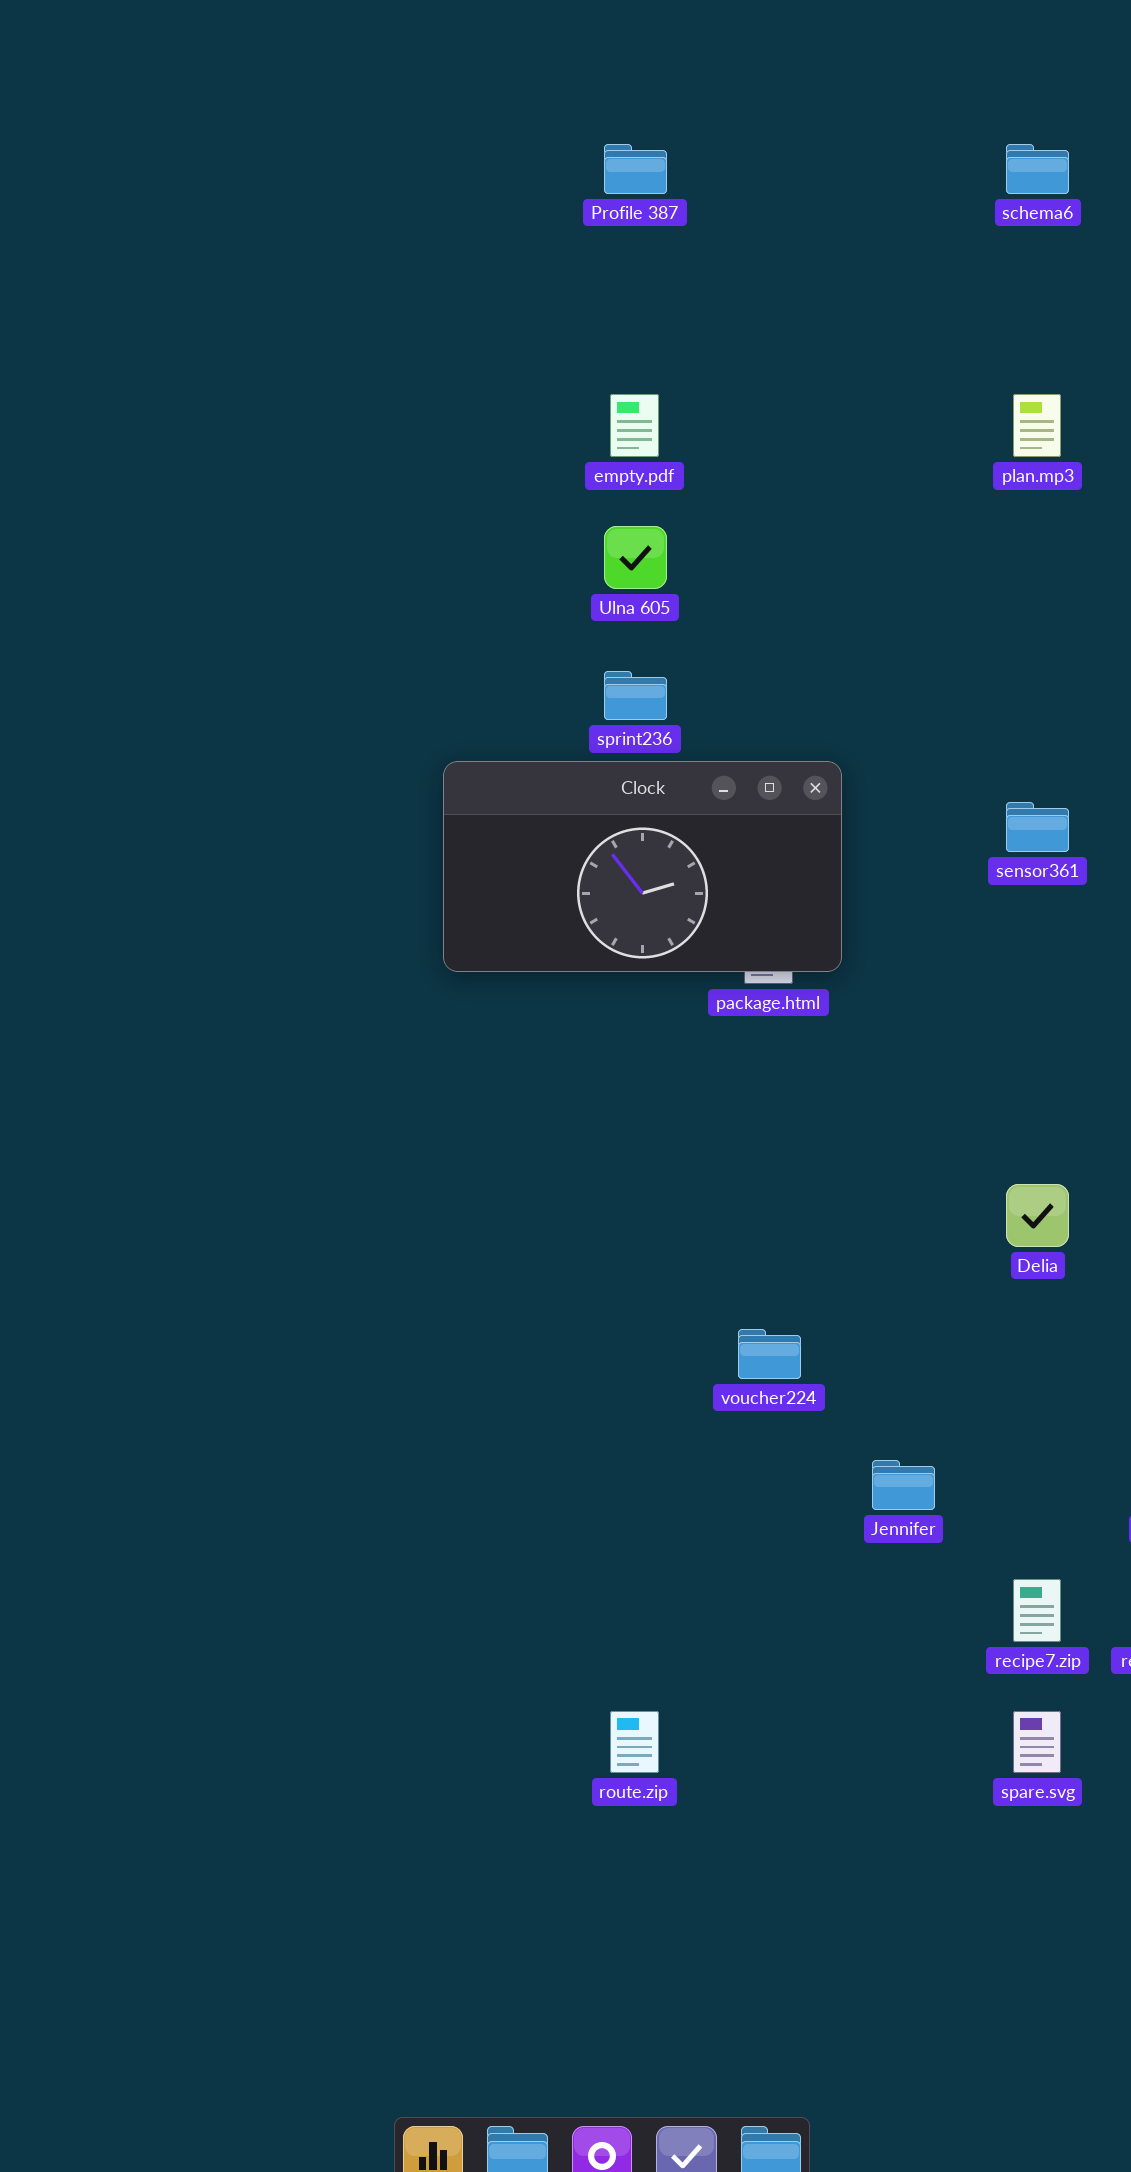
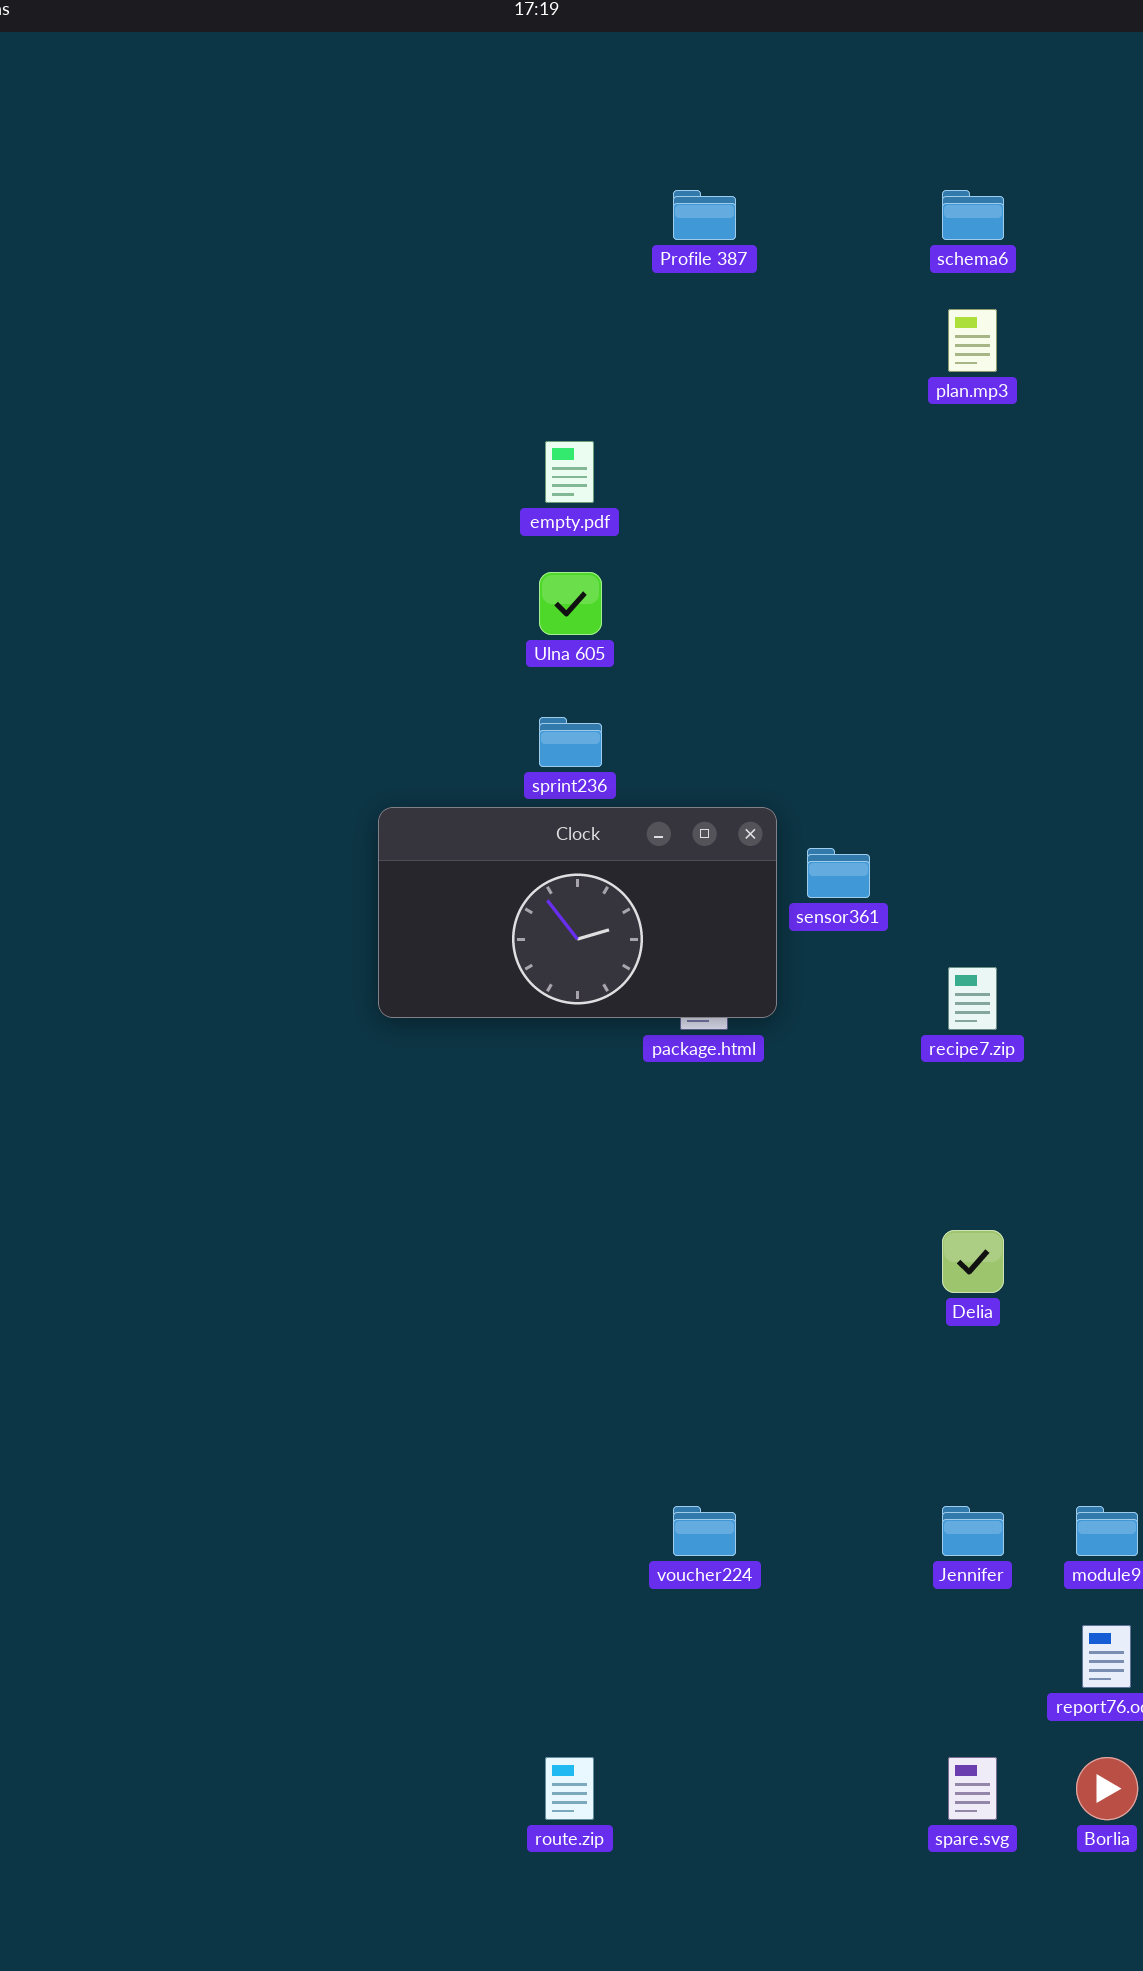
Profile 387: [604,144,667,194] -> [673,190,736,240], moved
plan.mp3: [1013,394,1061,457] -> [948,309,997,372], moved
sensor361: [1006,802,1069,852] -> [807,848,870,898], moved
voucher224: [738,1329,801,1379] -> [673,1506,736,1556], moved
Jennifer: [872,1460,935,1510] -> [942,1506,1004,1556], moved
recipe7.zip: [1013,1579,1061,1642] -> [948,967,997,1030], moved

